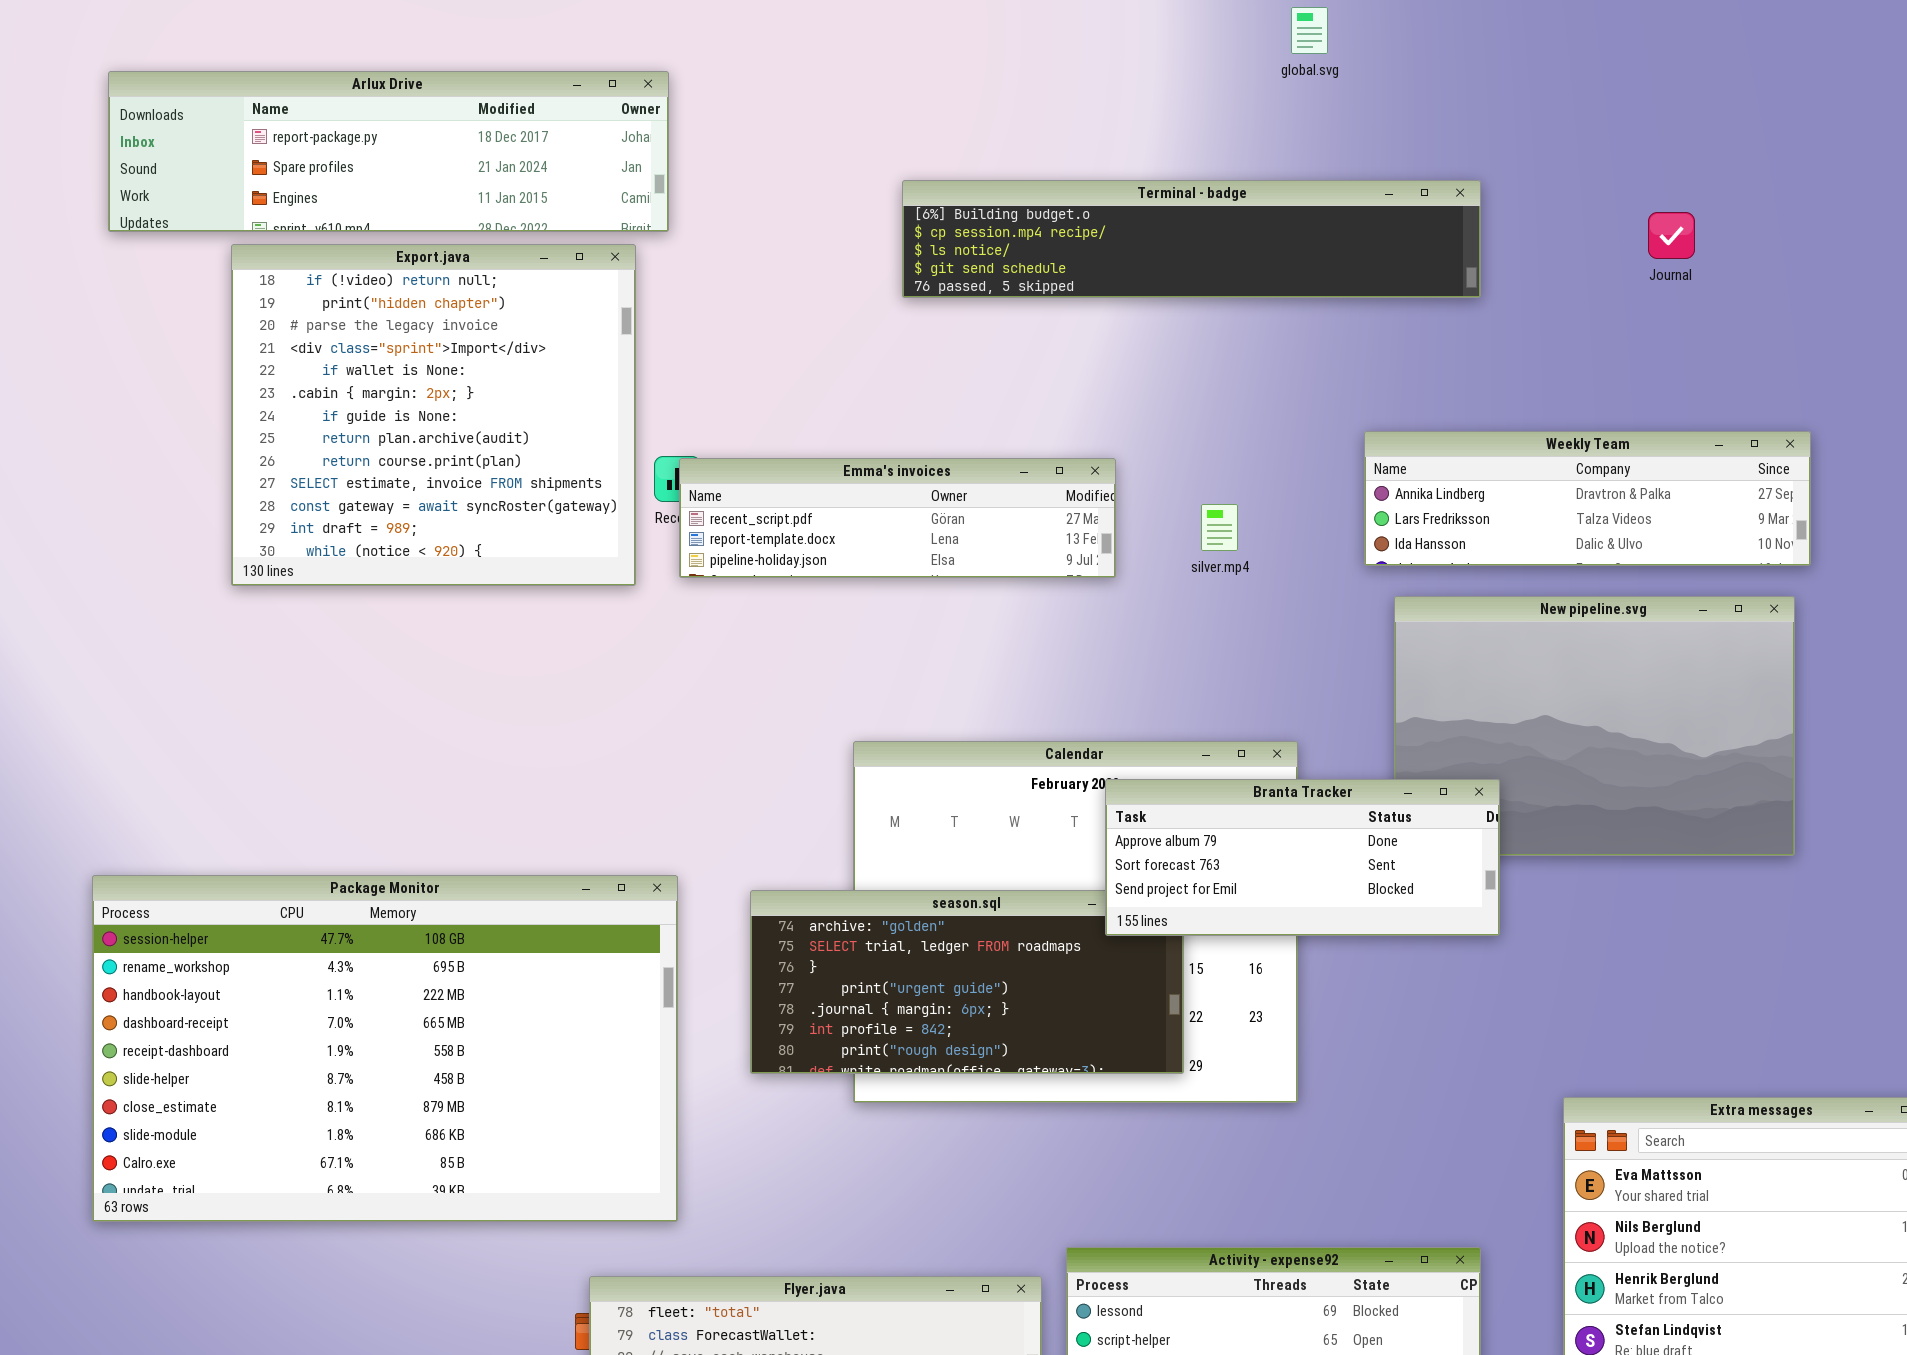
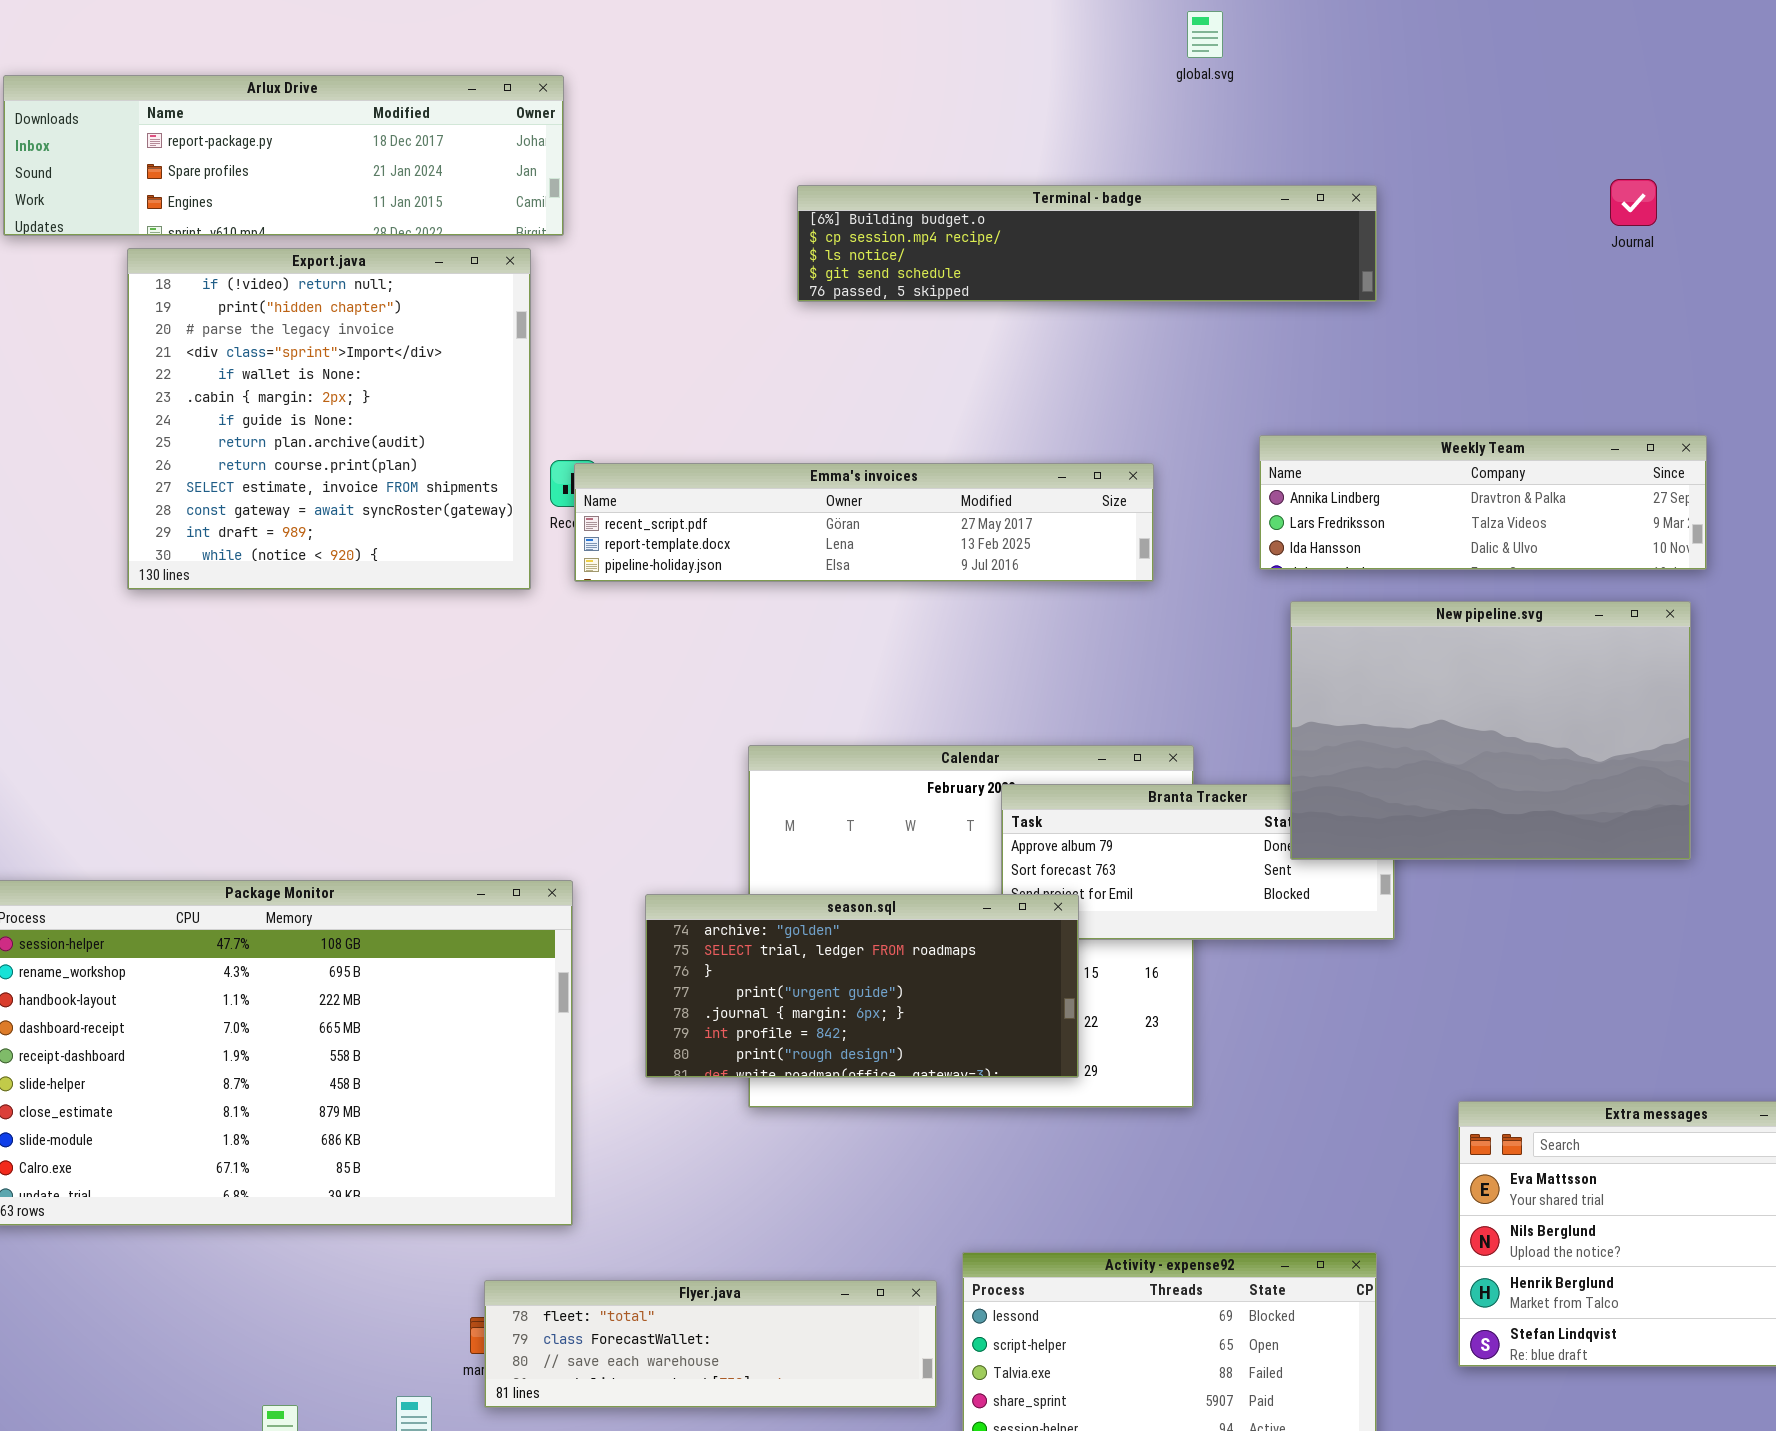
Journal: [1648,212,1695,259] -> [1610,179,1657,226], moved
Emma's invoices: [679,458,1116,578] -> [574,463,1154,582], resized
New pipeline.svg: [1394,596,1795,856] -> [1290,601,1691,860], raised
season.sql: [750,890,1184,1074] -> [645,894,1079,1078], raised

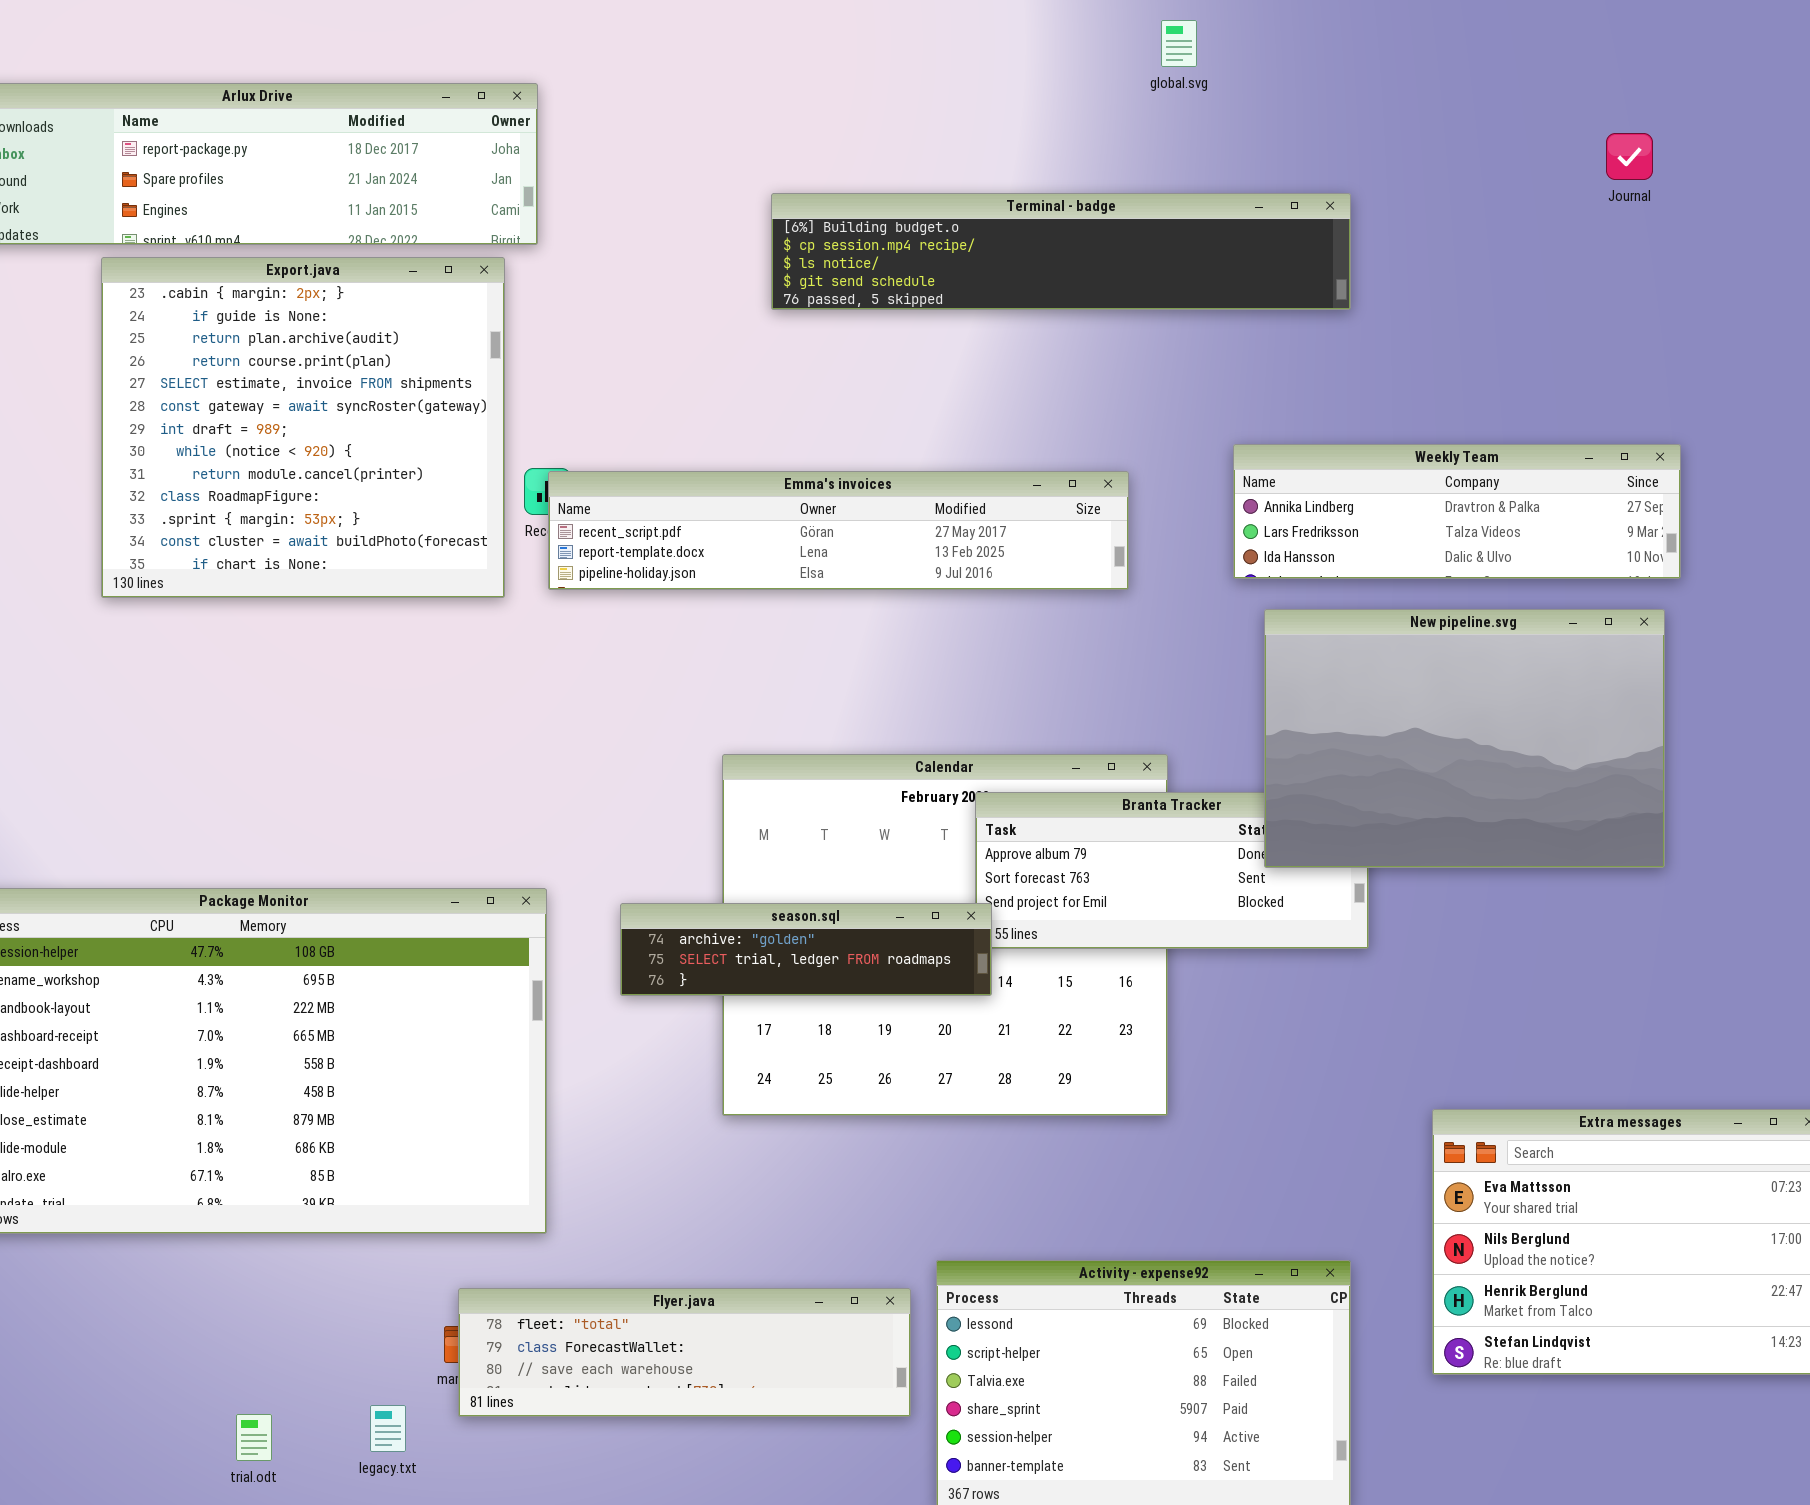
Journal: [1610,179,1657,226] -> [1606,133,1653,180], moved
Export.java: [127,248,531,590] -> [101,257,505,598], scrolled down 5 rows
season.sql: [645,894,1079,1078] -> [620,903,992,996], resized

